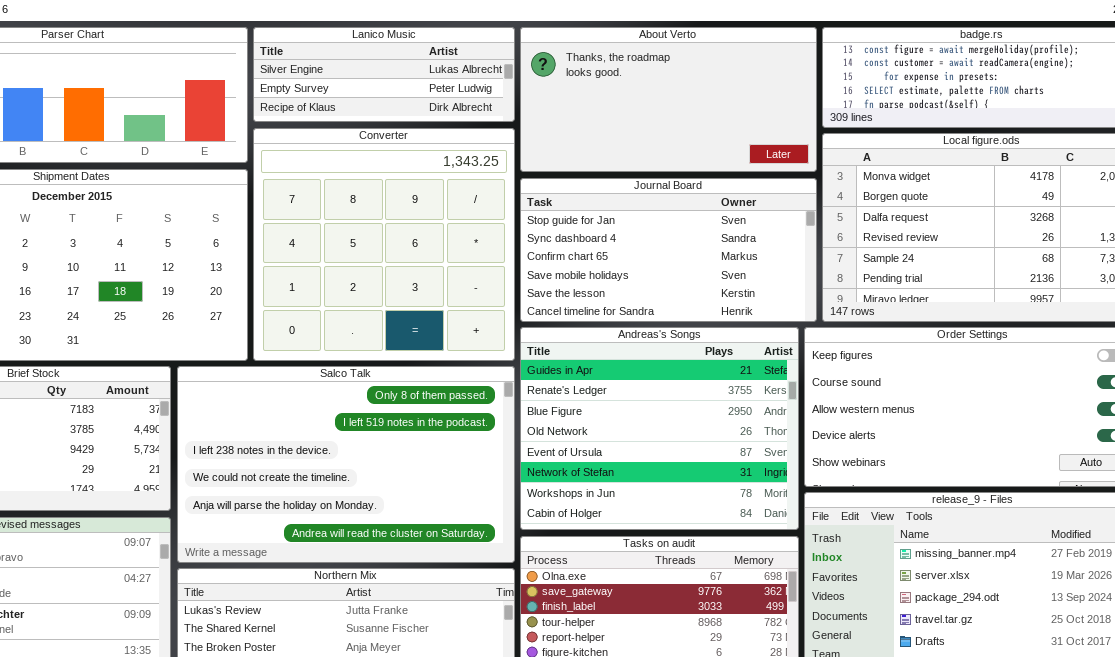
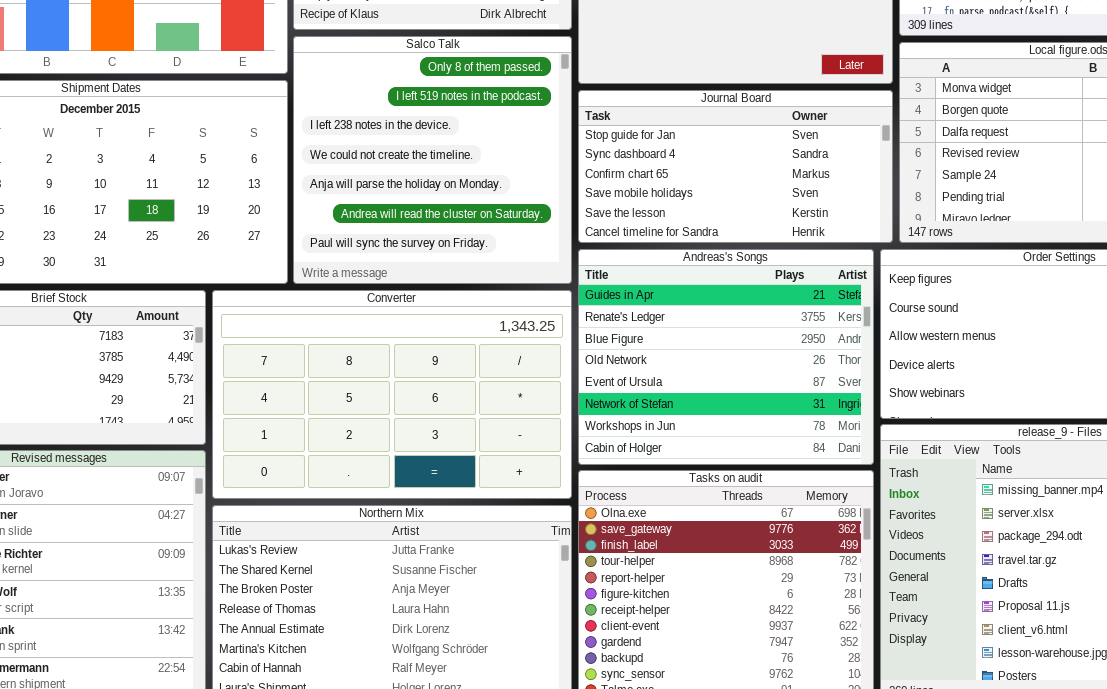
Converter: [253,128,515,361] -> [212,290,572,499], moved, resized
Salco Talk: [177,366,515,563] -> [293,36,572,284], moved, resized

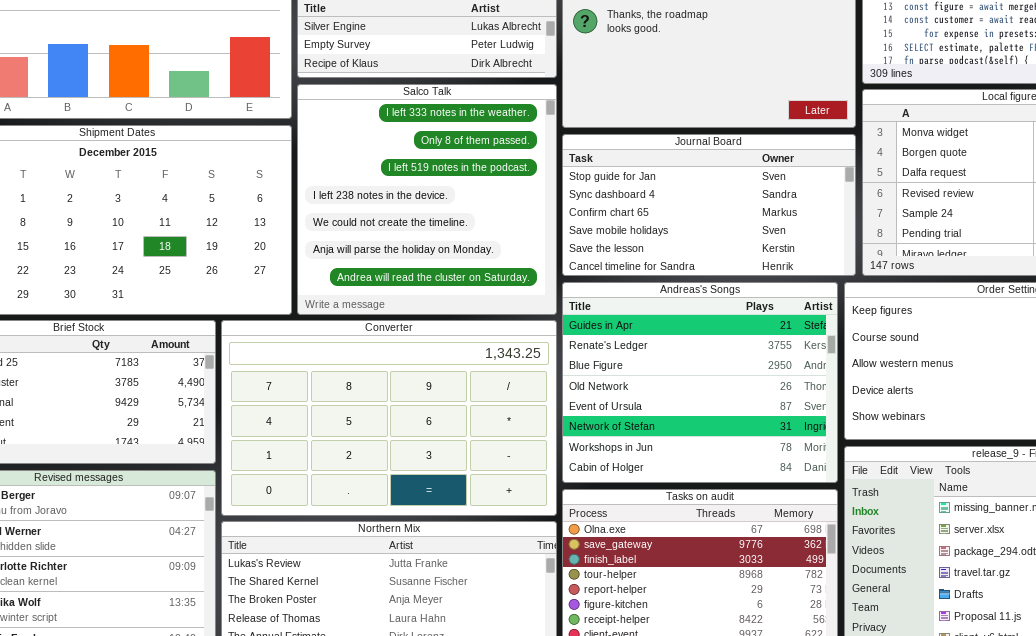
Salco Talk: [293,36,572,284] -> [297,84,557,315], scrolled up 1 row

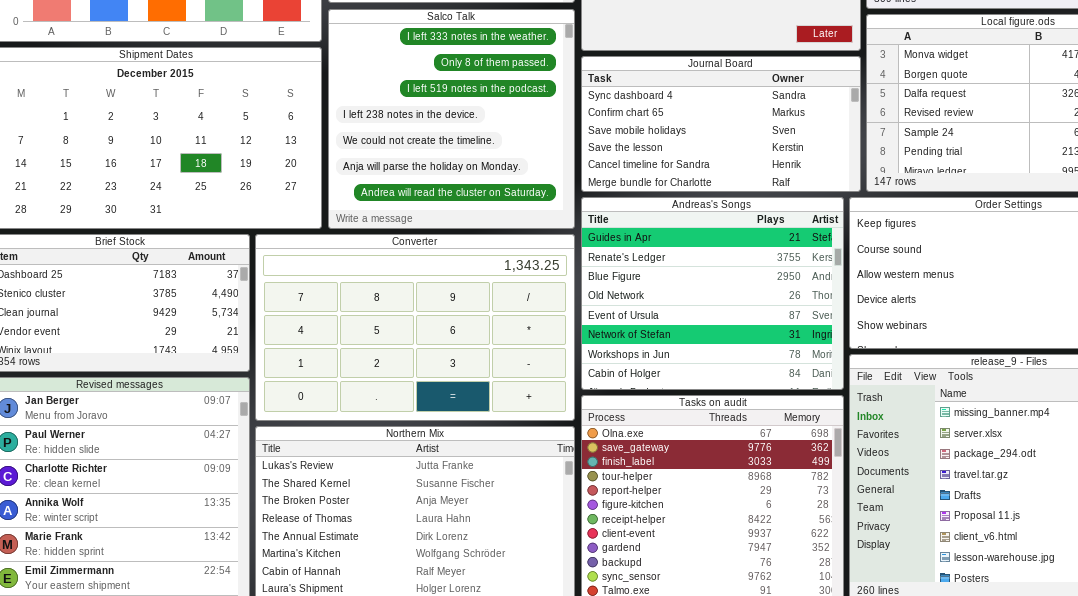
Journal Board: [562,134,856,276] -> [581,56,861,192], scrolled down 1 row

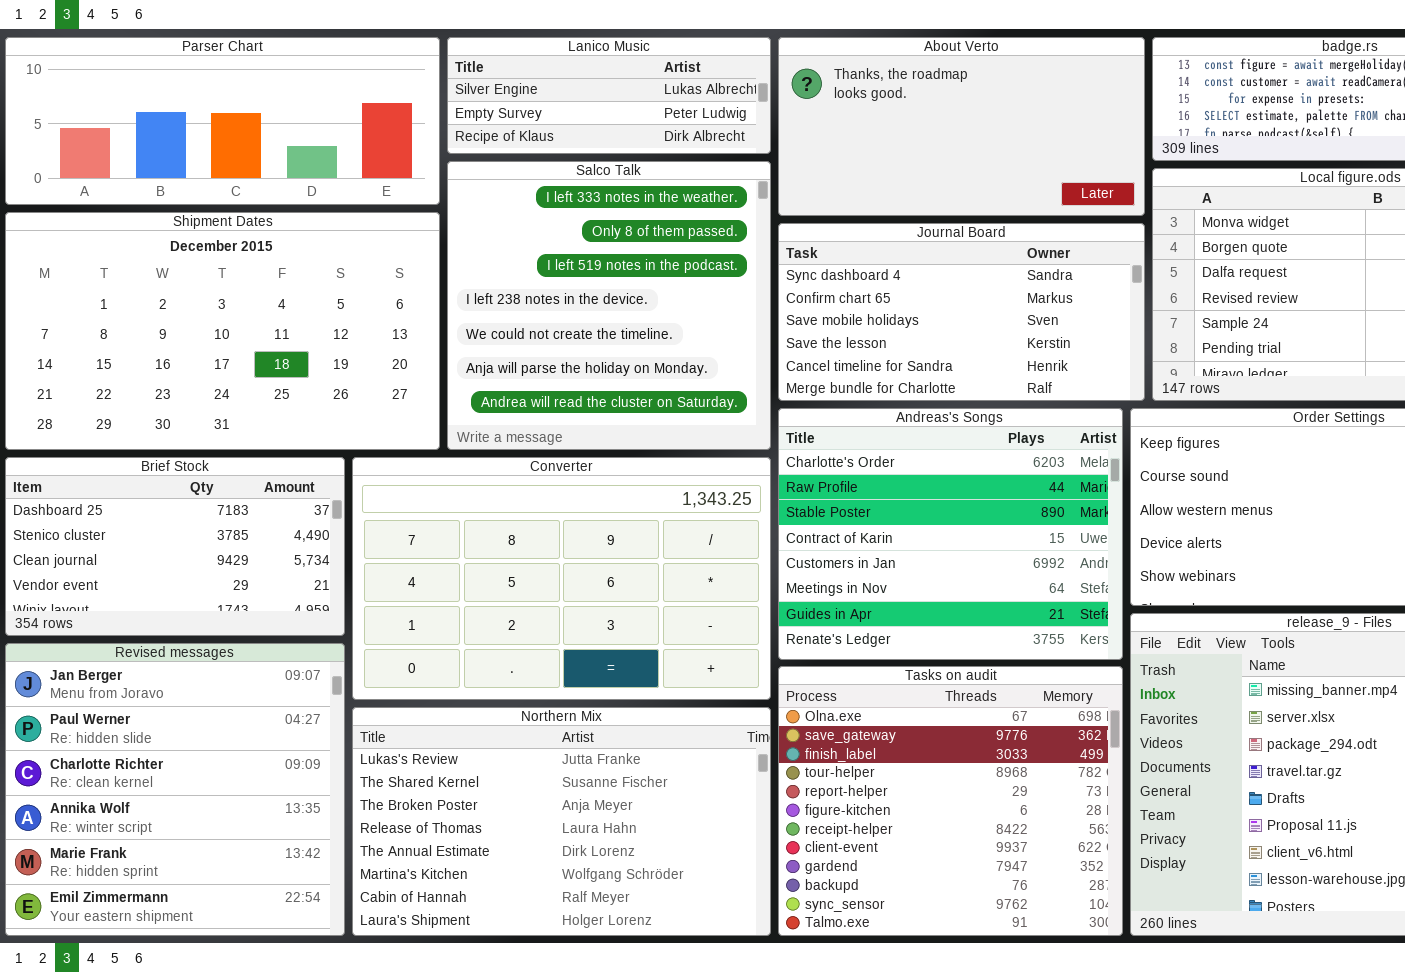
Andreas's Songs: [581,197,844,390] -> [778,408,1123,660], scrolled up 6 rows

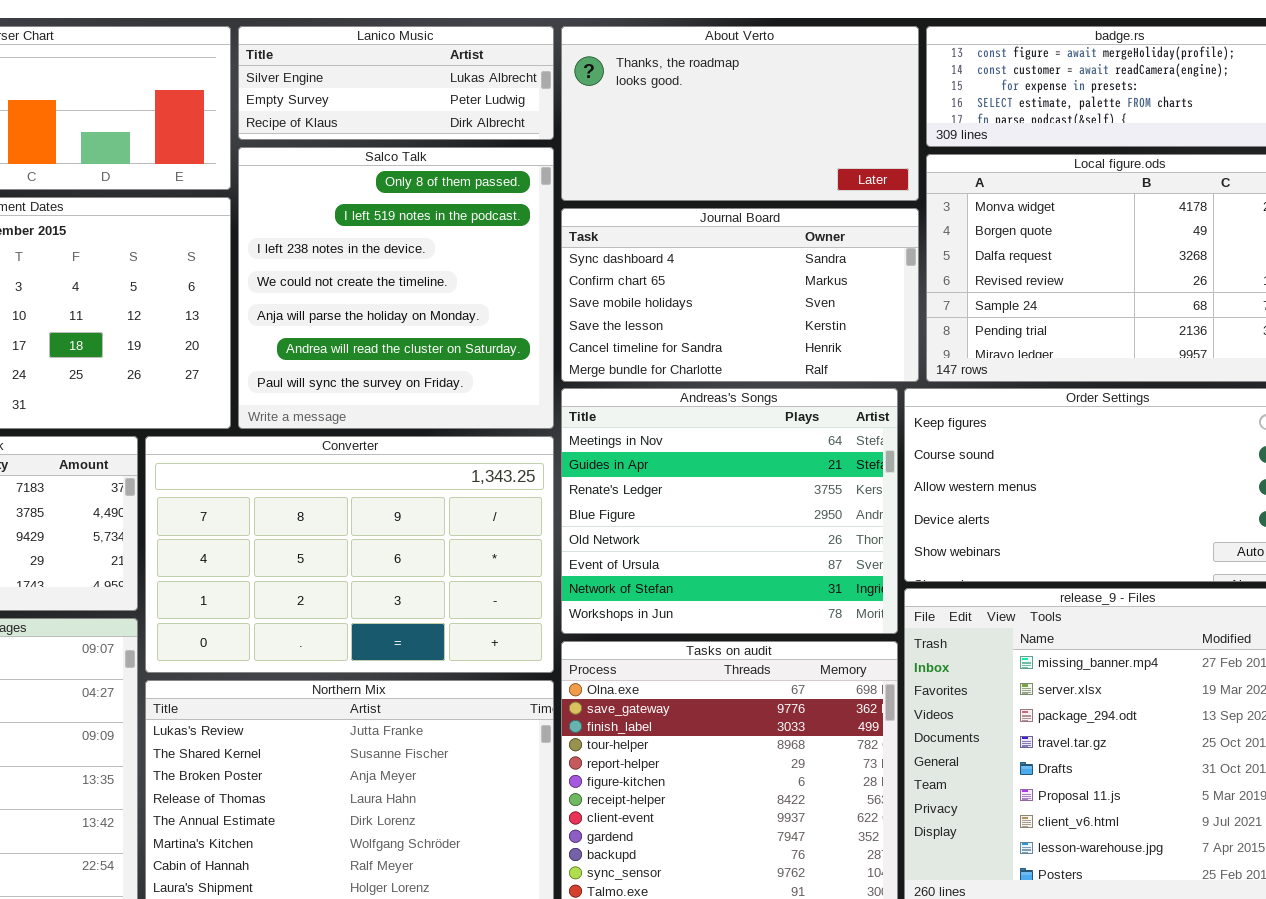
Salco Talk: [447,161,771,450] -> [238,147,554,429], scrolled down 1 row
Andreas's Songs: [778,408,1123,660] -> [561,388,898,634], scrolled down 5 rows

